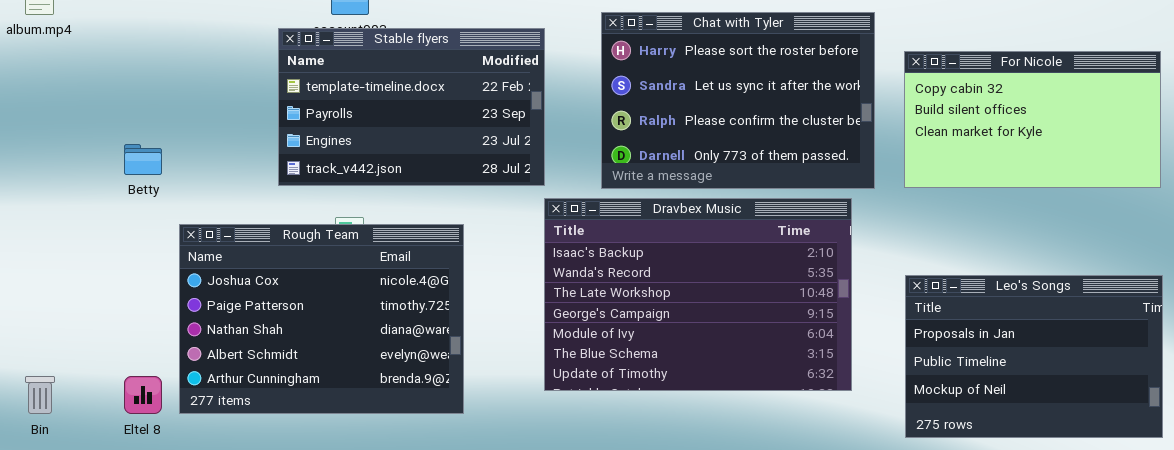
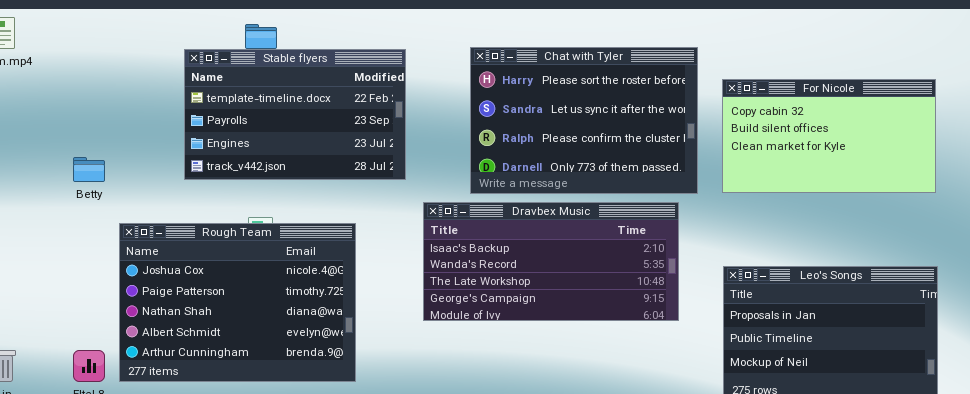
Stable flyers: [278,28,545,186] -> [184,49,406,180], moved
Dravbex Music: [544,198,852,391] -> [423,202,679,321], resized

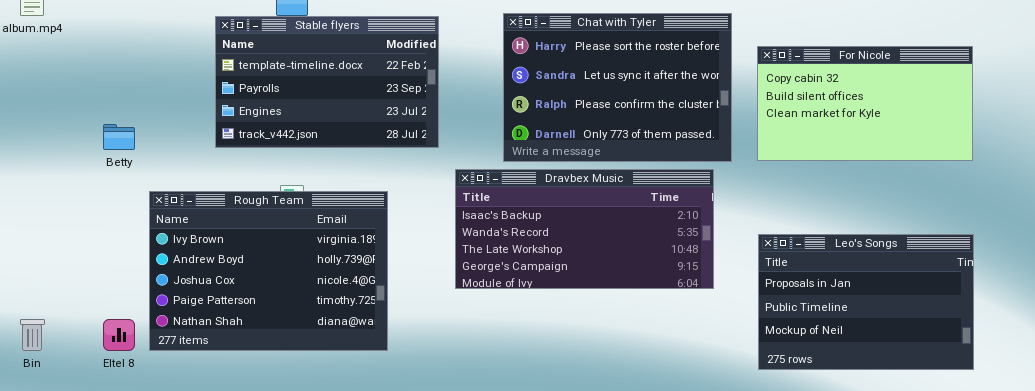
Rough Team: [119,223,356,382] -> [149,191,388,351], scrolled up 2 rows

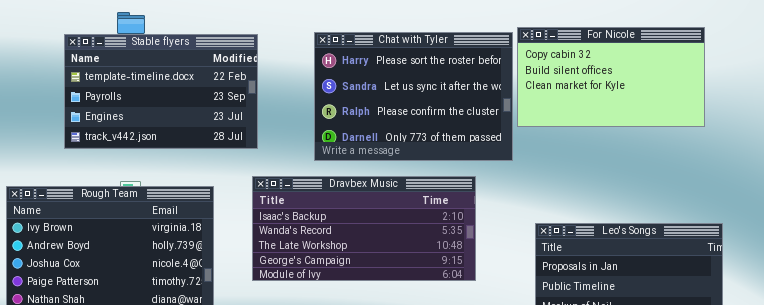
For Nicole: [757,46,973,161] -> [517,27,705,127], moved
Dravbex Music: [455,169,714,289] -> [252,176,476,281], moved

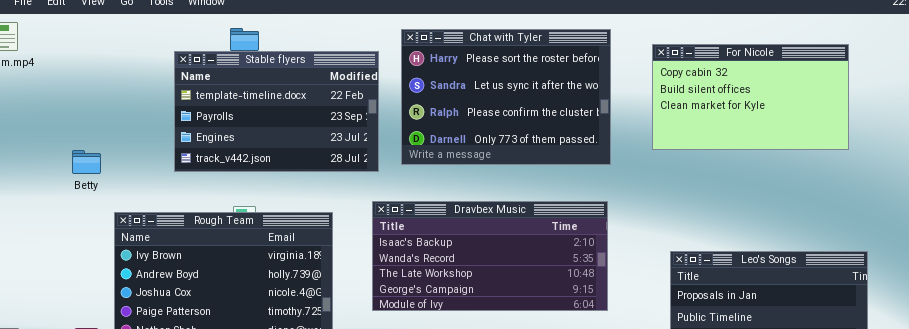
Chat with Tyler: [314,32,513,161] -> [401,29,611,165], moved

